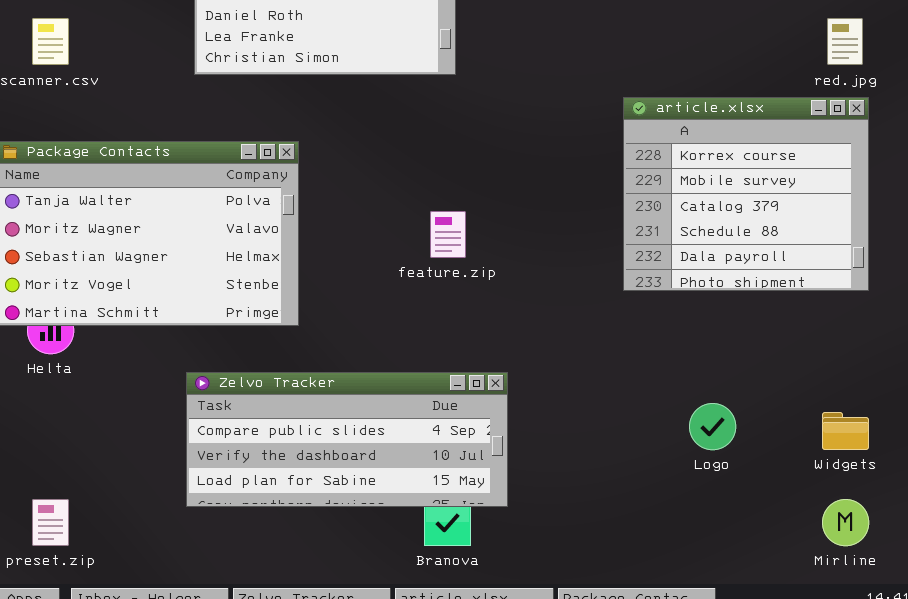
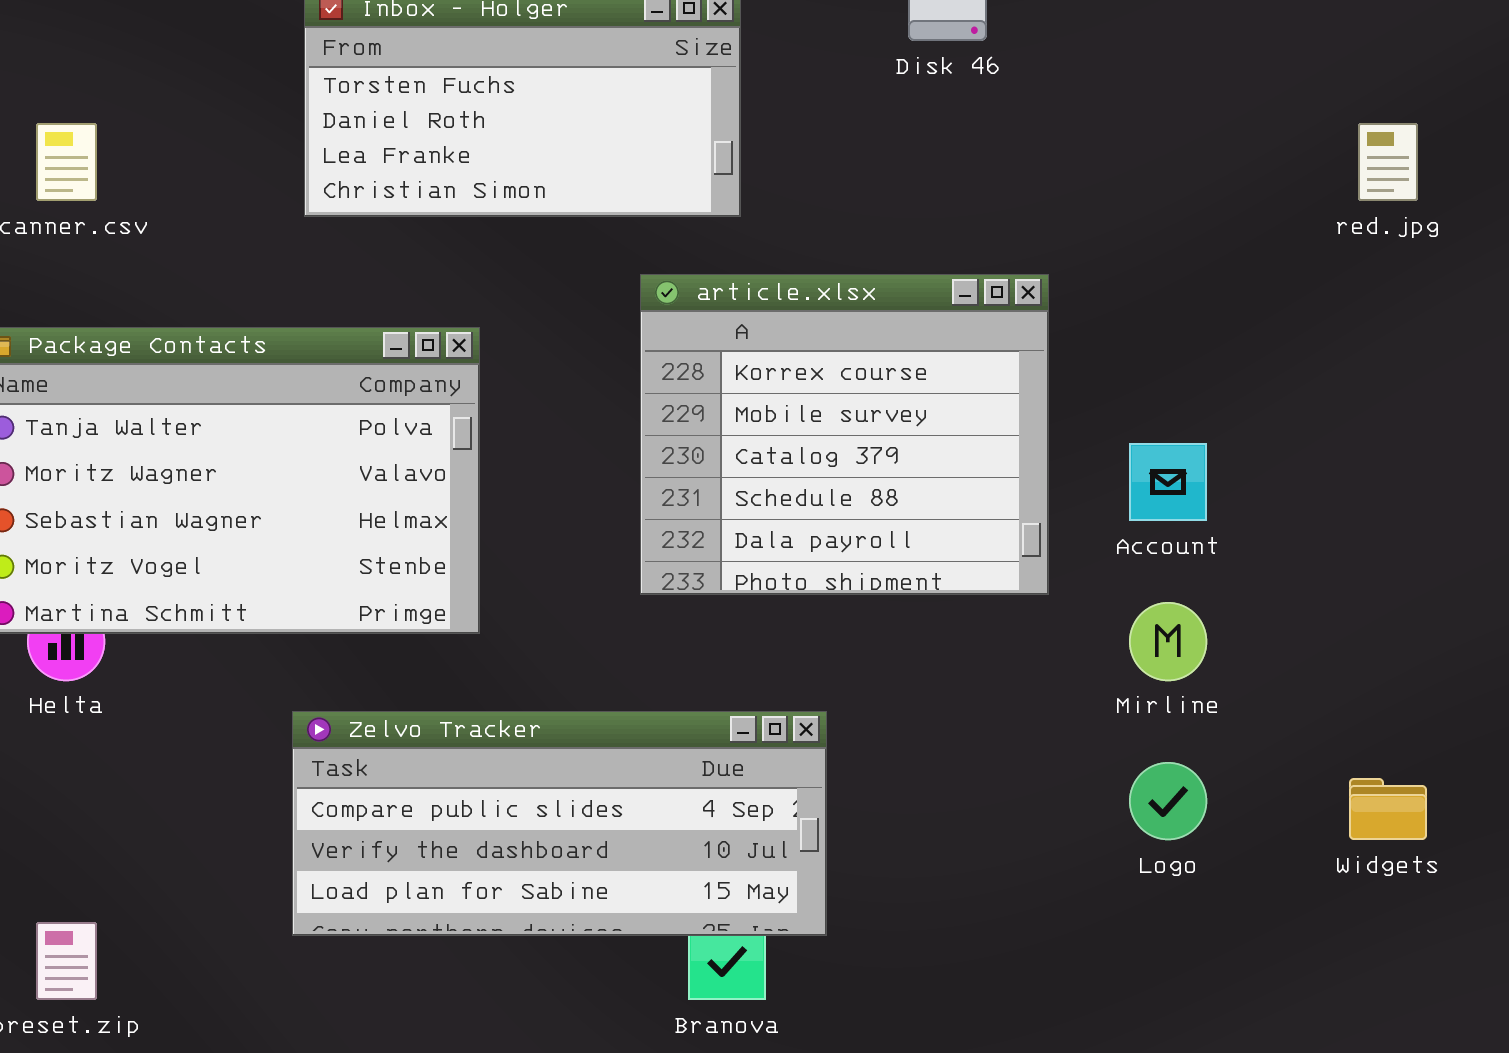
article.xlsx: [623,97,869,291] -> [640,274,1049,595], moved
Mirline: [822,499,869,546] -> [1129,602,1207,681], moved

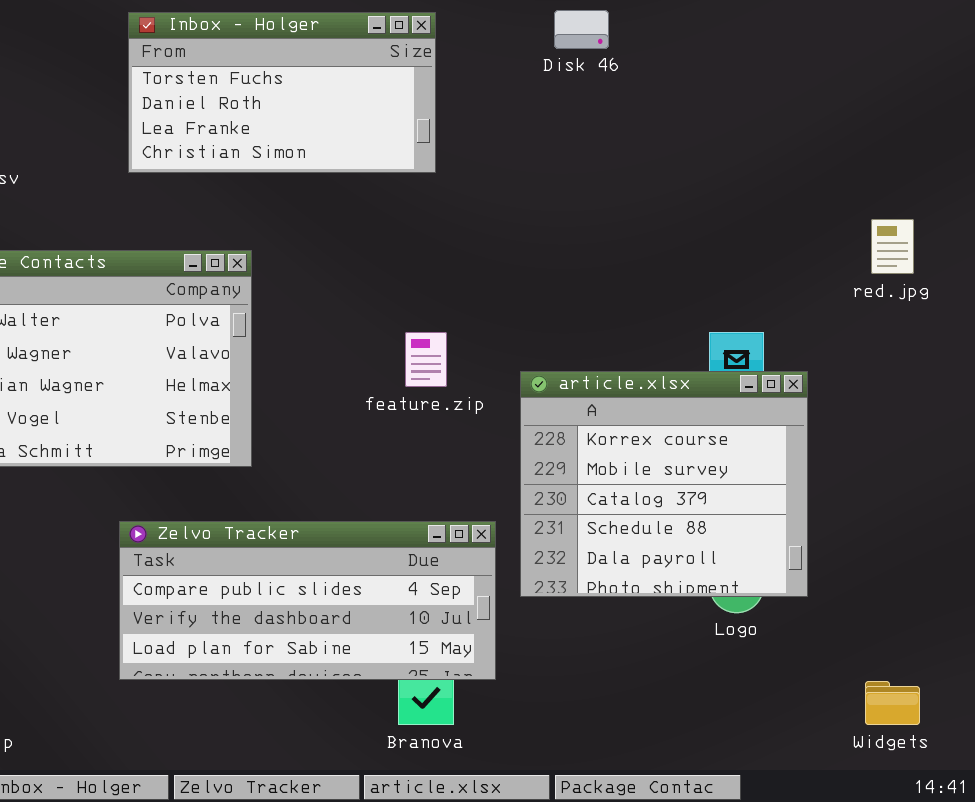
red.jpg: [1358,123,1418,201] -> [871,219,914,274], moved
article.xlsx: [640,274,1049,595] -> [520,371,808,597], moved
Widgets: [1349,778,1427,840] -> [865,681,920,725], moved

